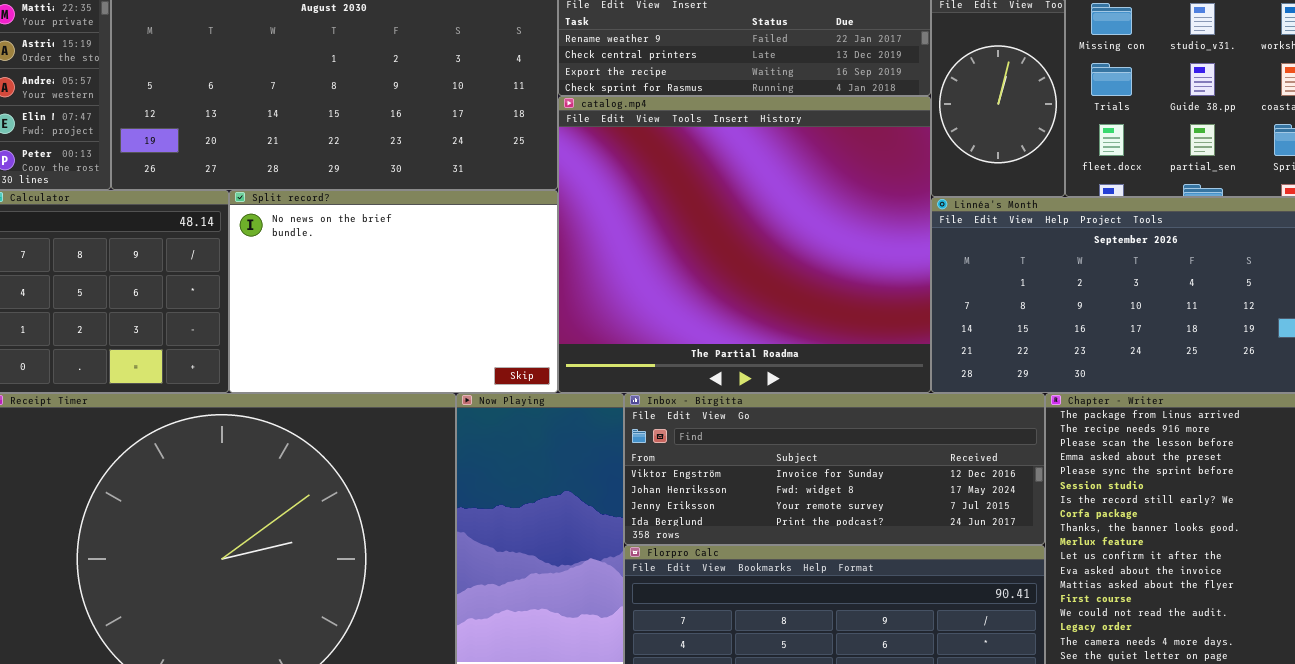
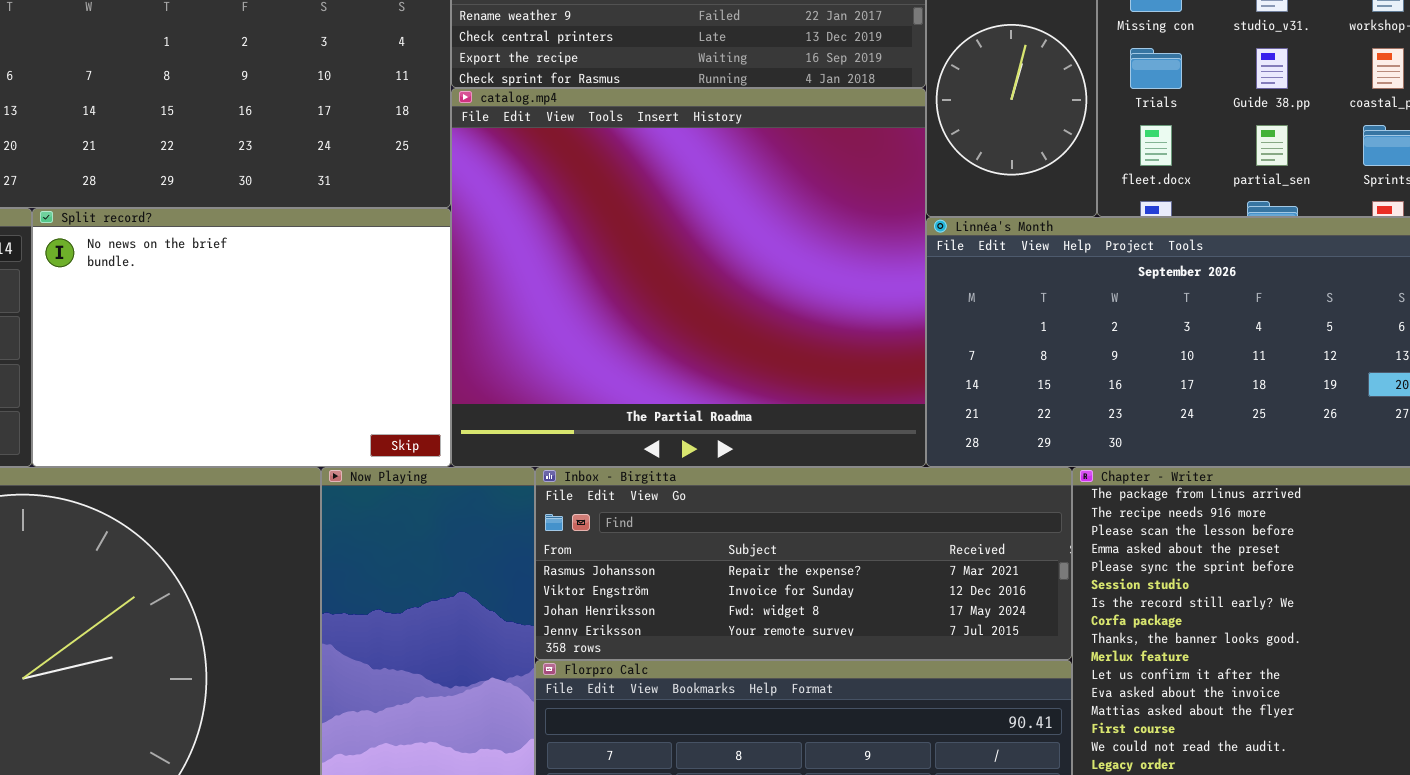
Inbox - Birgitta: [624,393,1045,545] -> [535,467,1072,660], scrolled up 1 row

